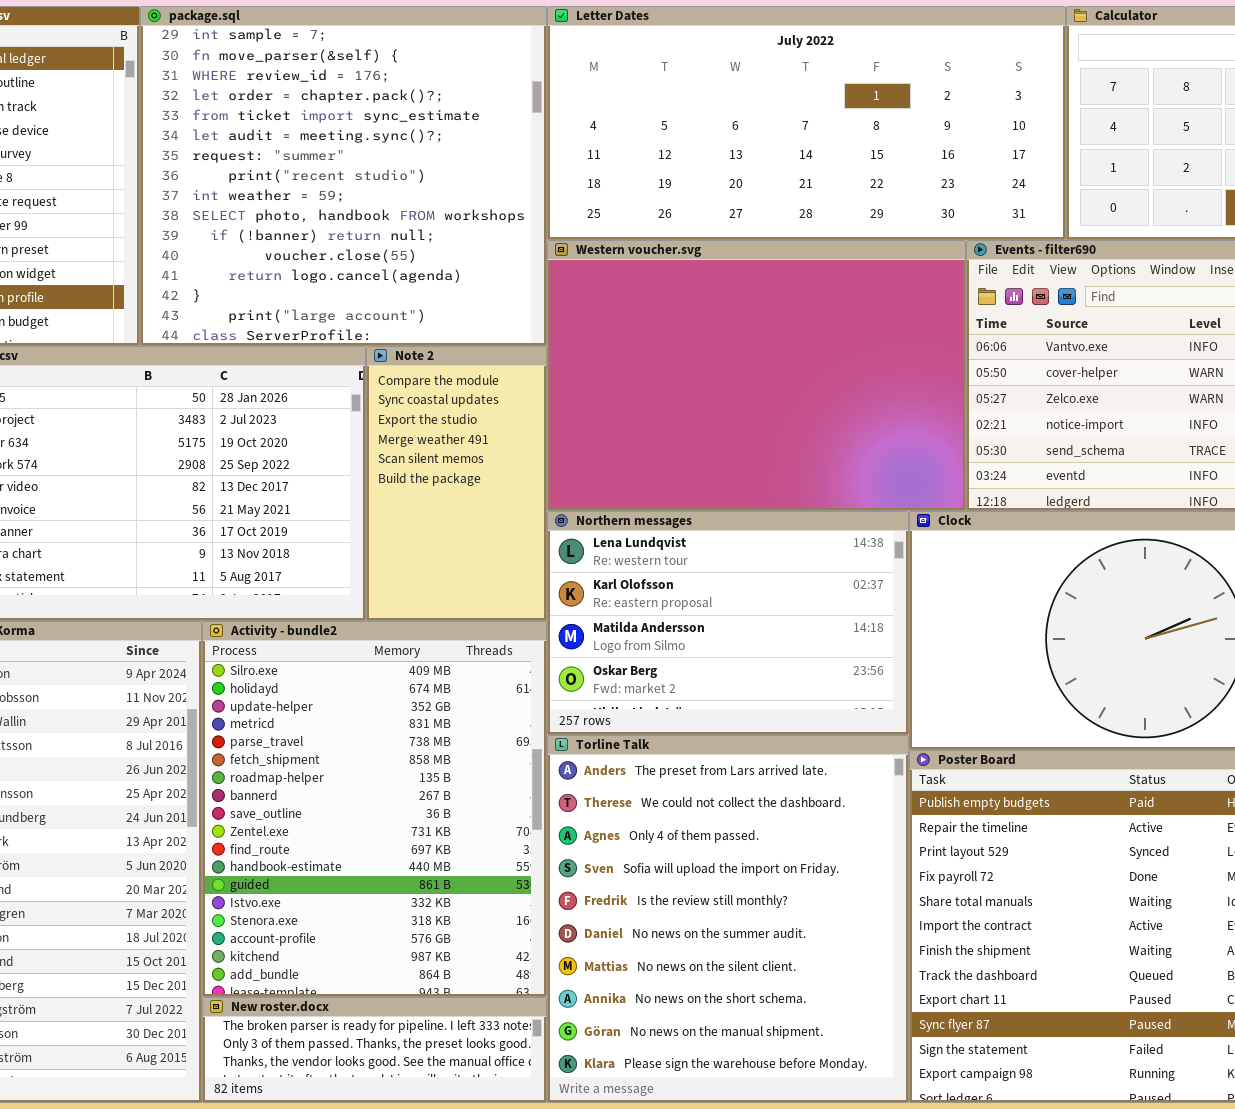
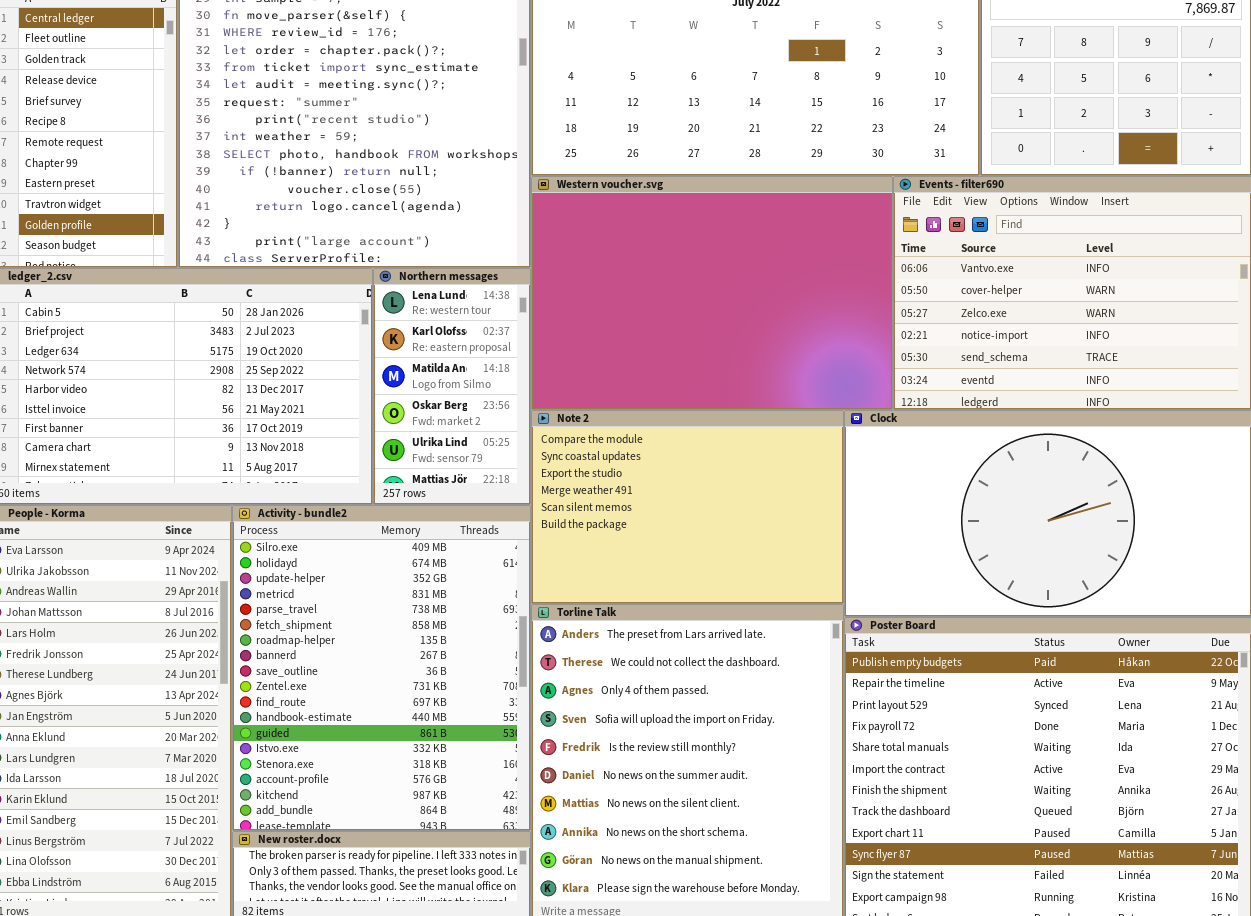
Note 2: [366,346,547,621] -> [531,410,844,604], moved, resized
Northern messages: [547,511,909,735] -> [373,268,531,505], moved, resized

